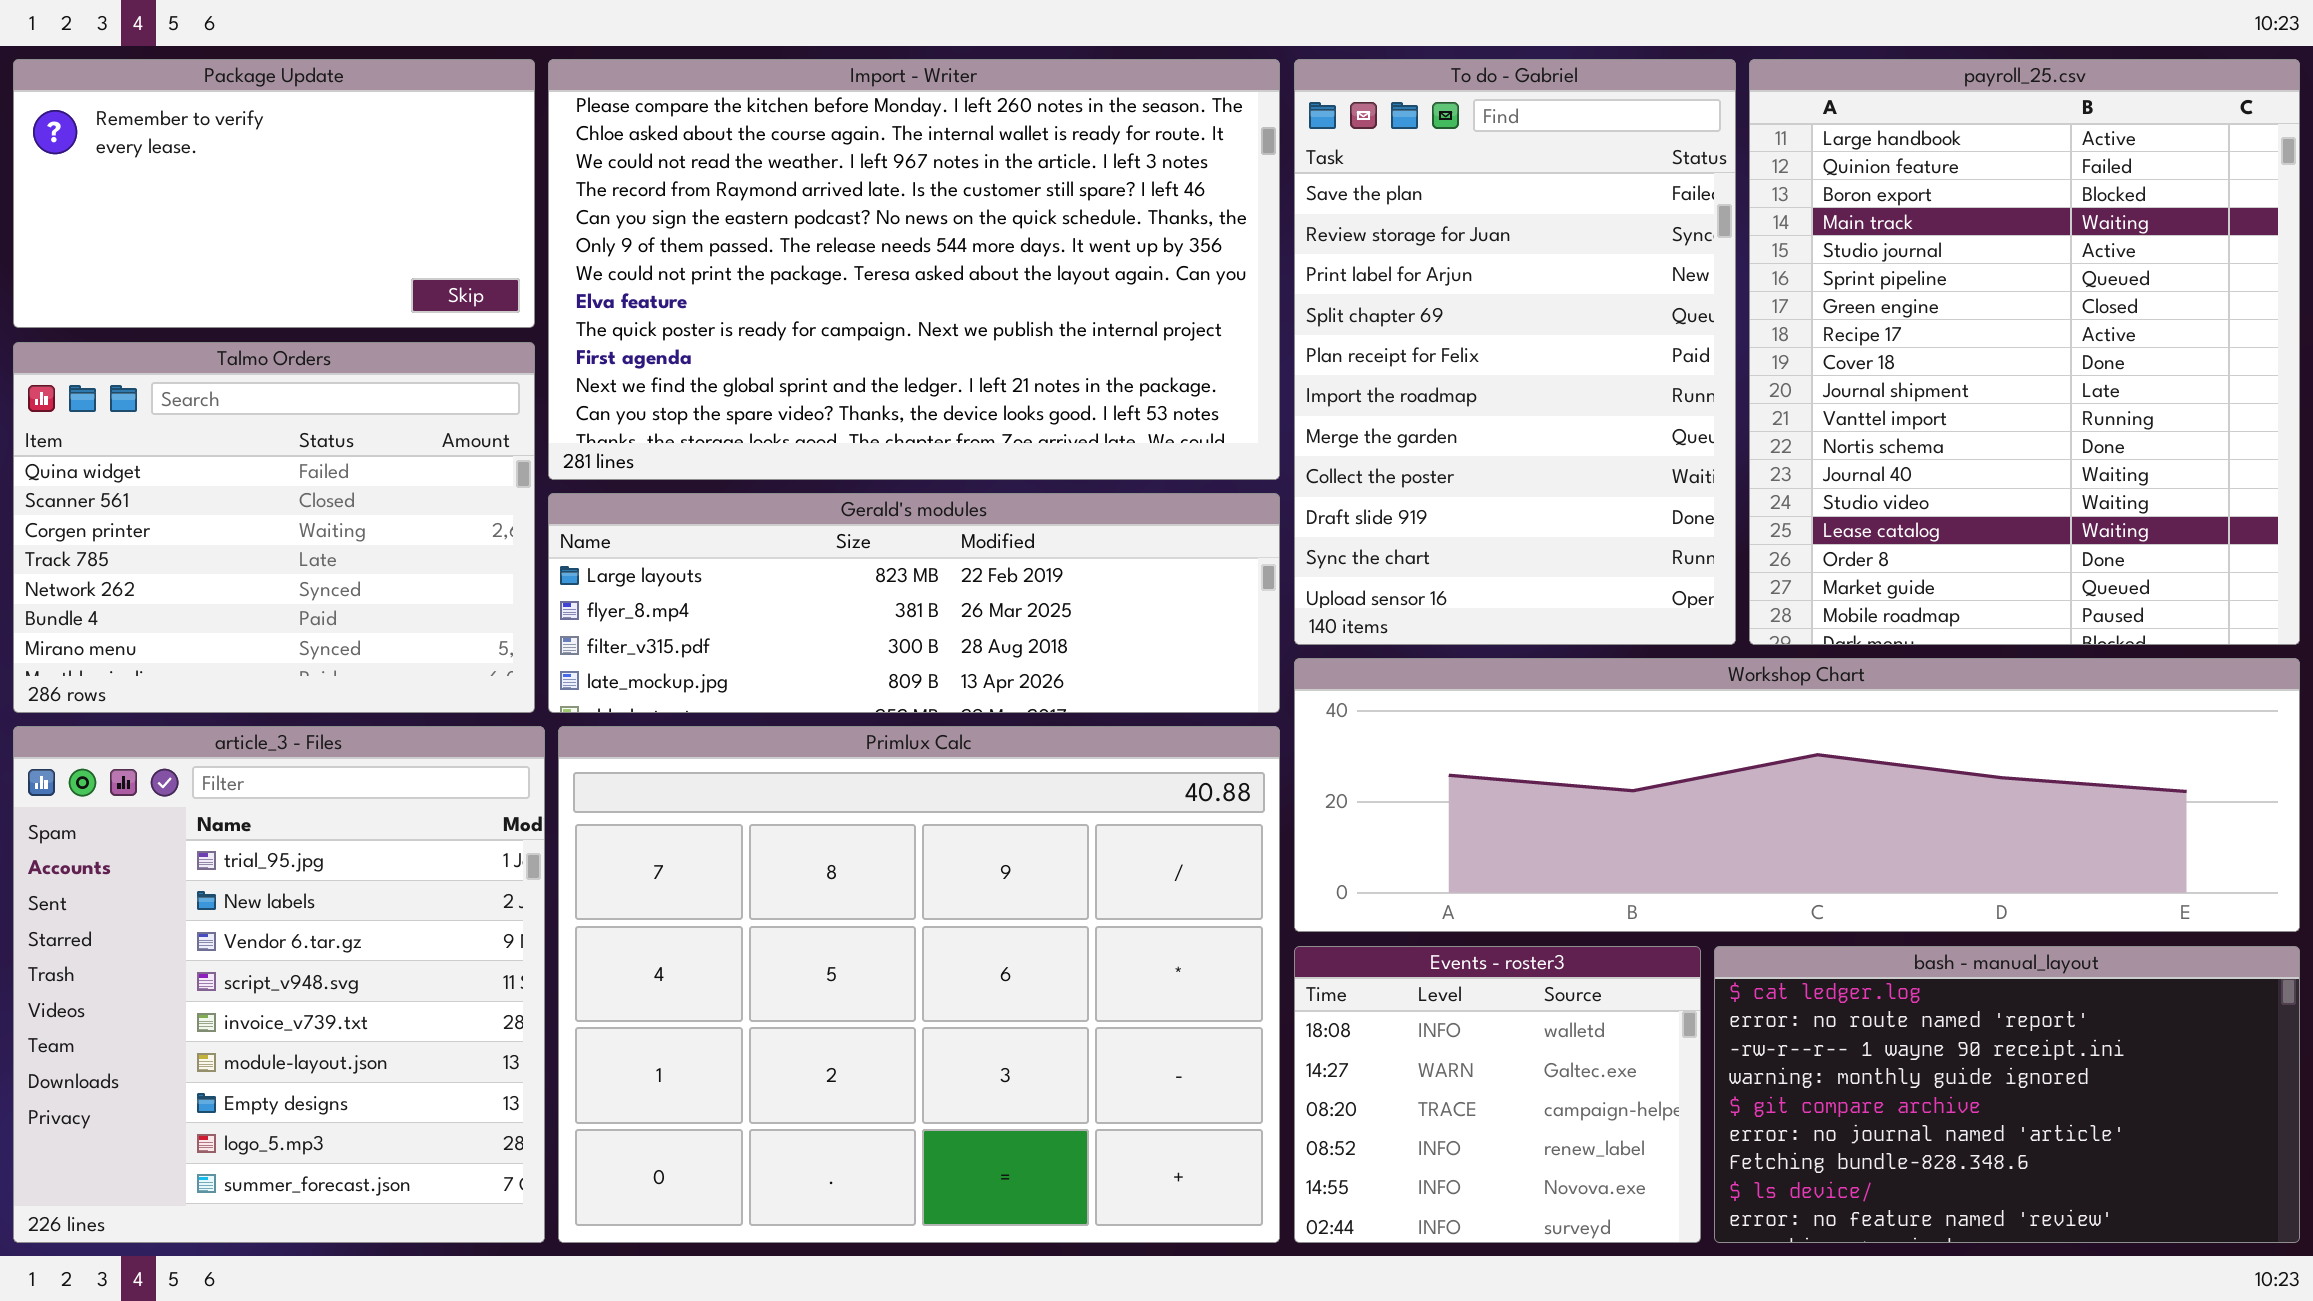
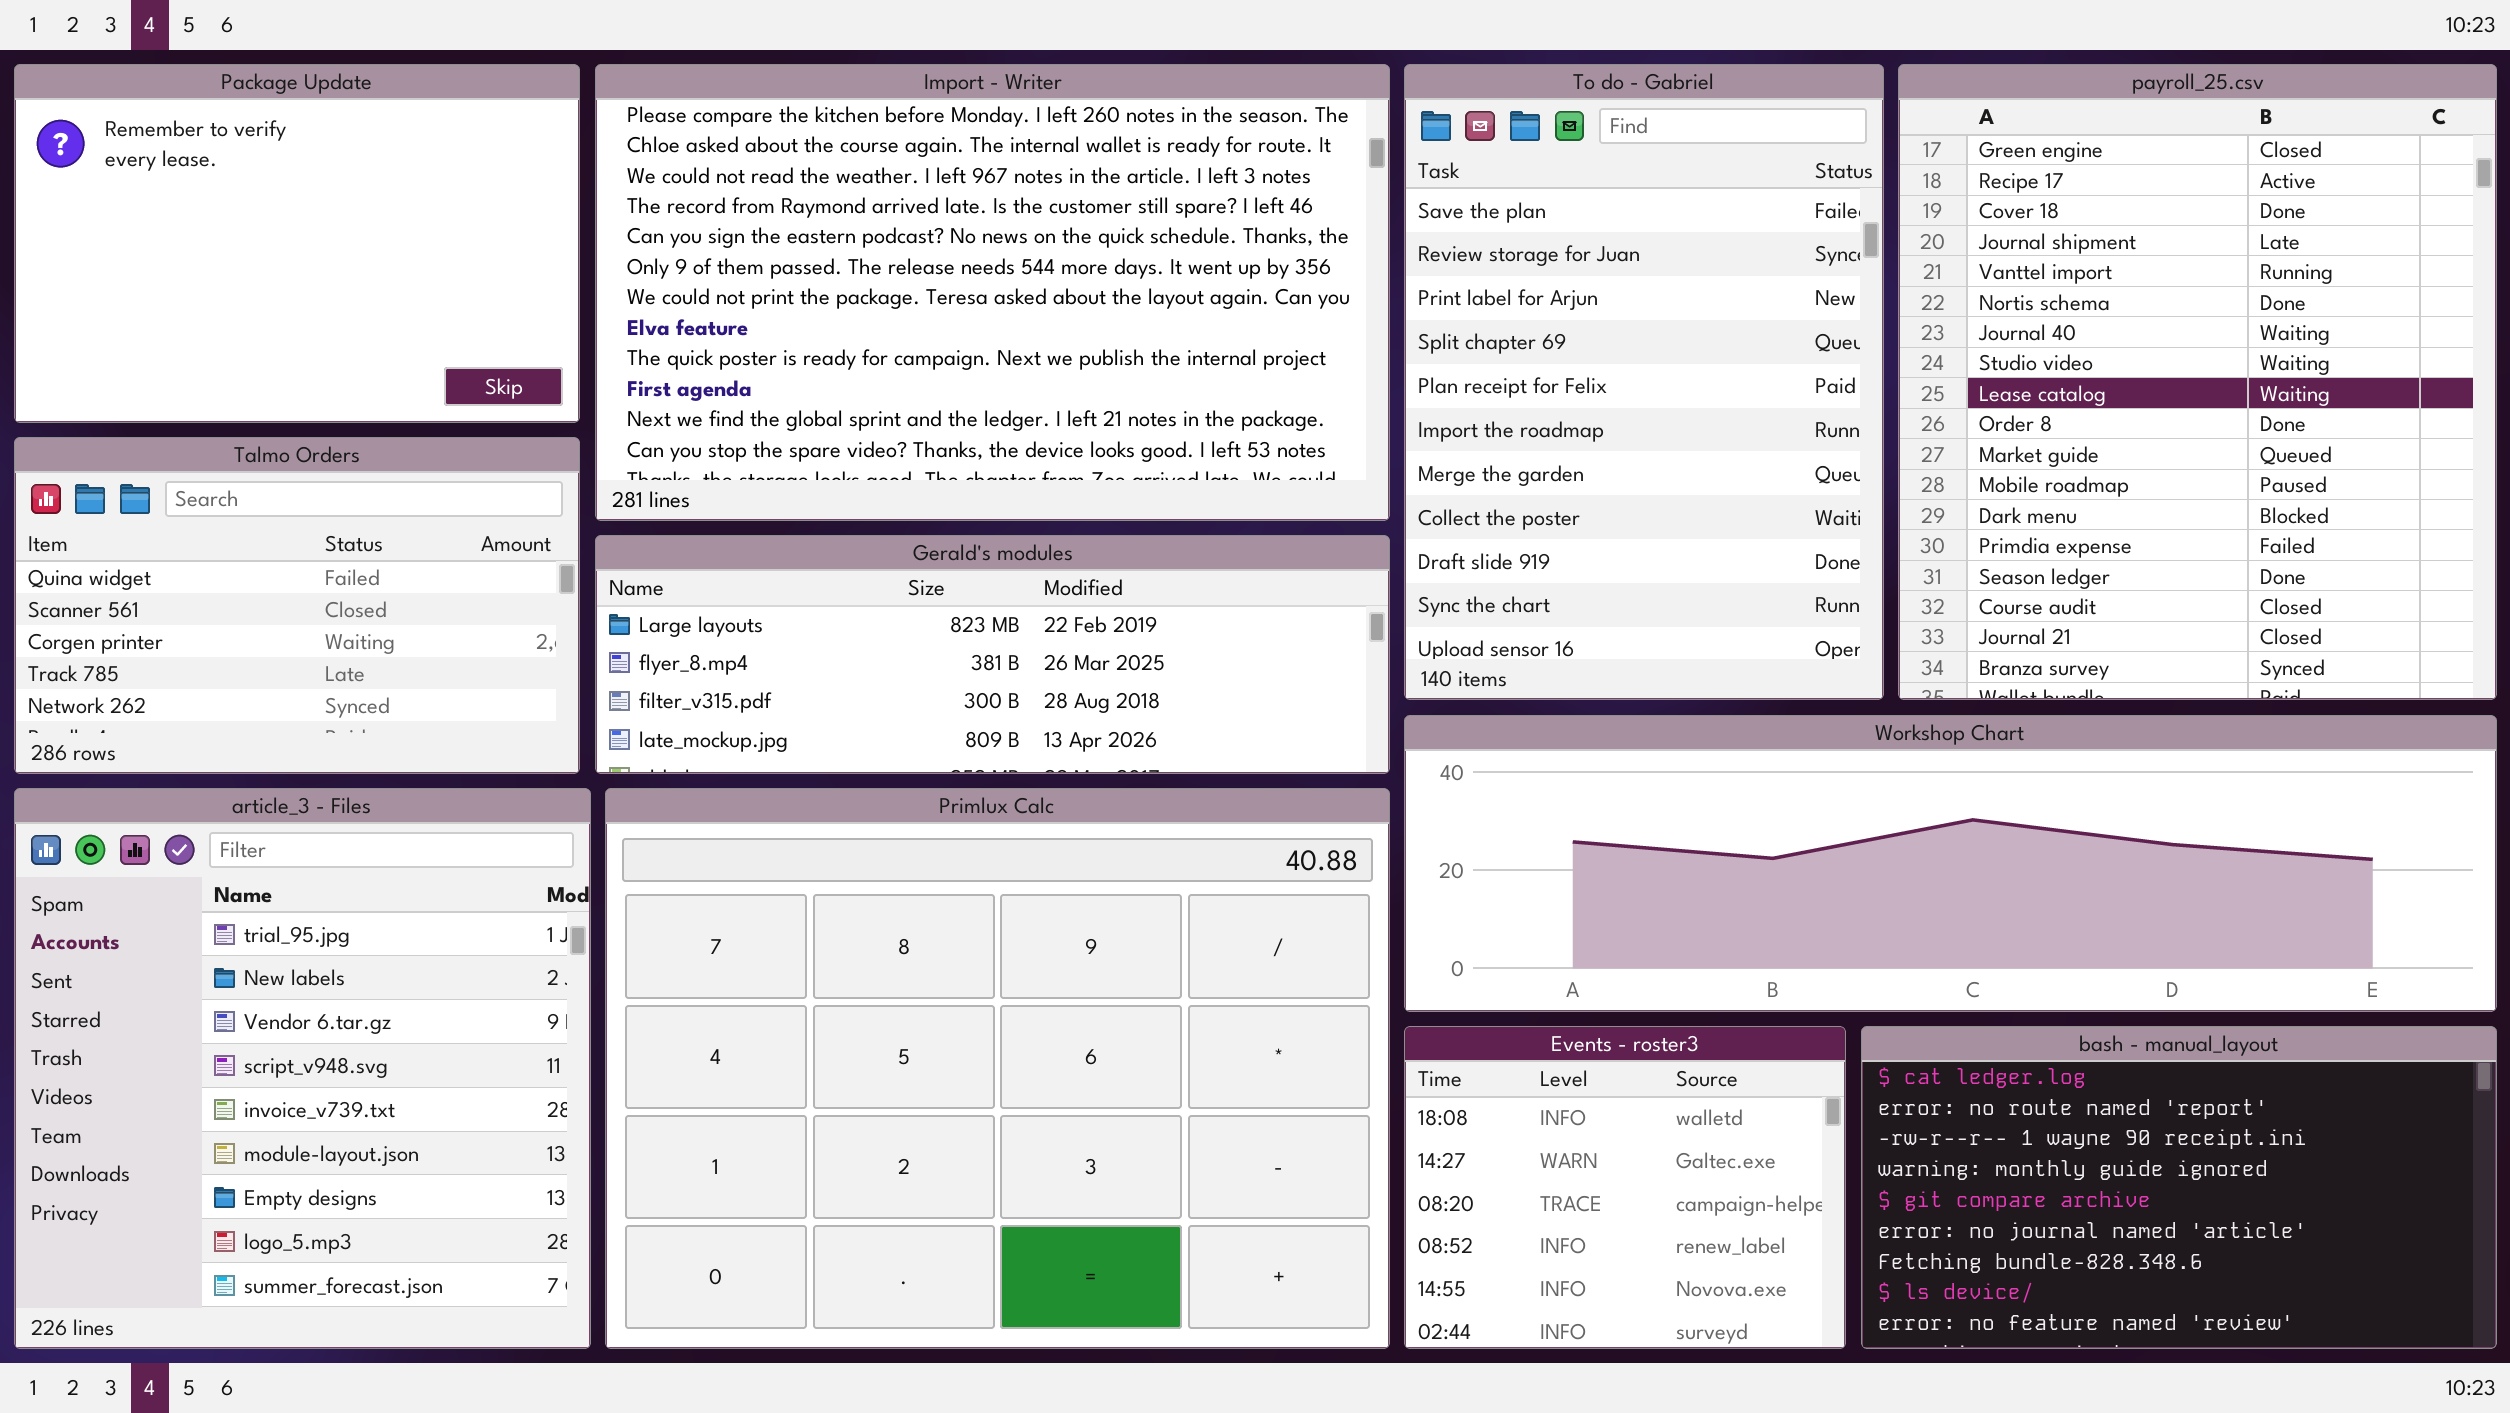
Package Update: [13,59,535,328] -> [14,64,580,423], resized
payroll_25.csv: [1749,59,2300,645] -> [1898,64,2497,700], scrolled down 6 rows
Talmo Orders: [13,342,535,713] -> [14,437,580,774], resized

